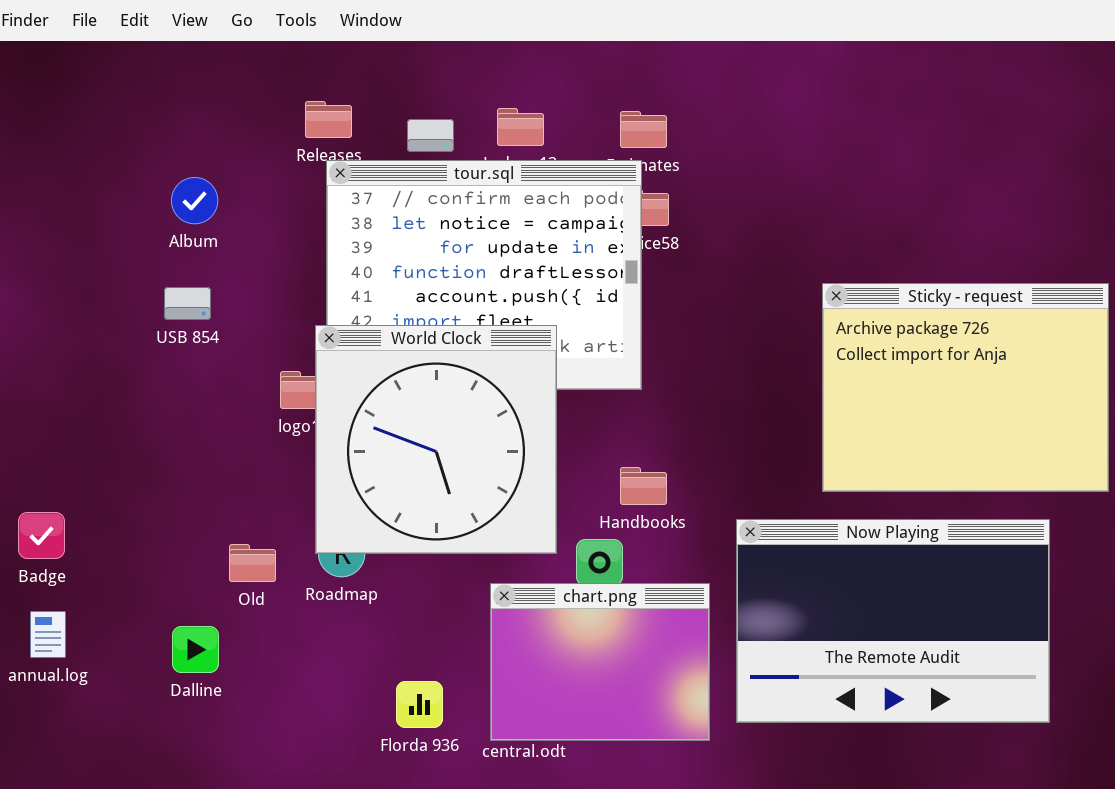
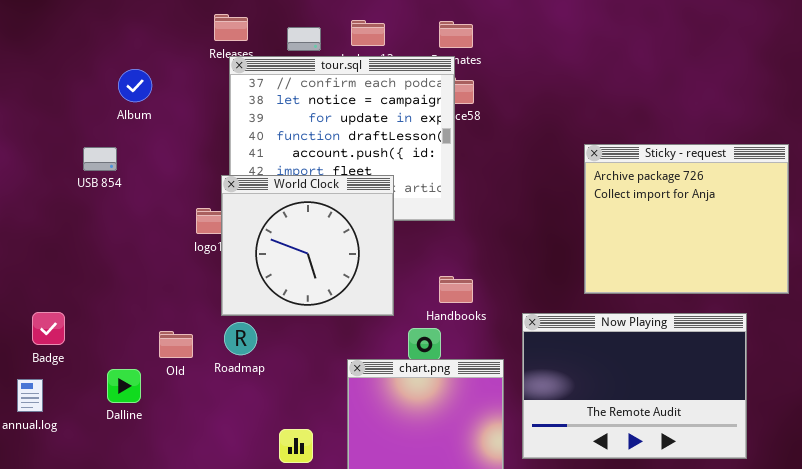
USB 854: [164,287,211,320] -> [83,147,117,171], moved
World Clock: [315,325,557,554] -> [221,175,394,316], resized
Badge: [18,512,65,559] -> [32,312,65,345], moved
Dalline: [172,626,219,673] -> [107,369,141,403], moved

